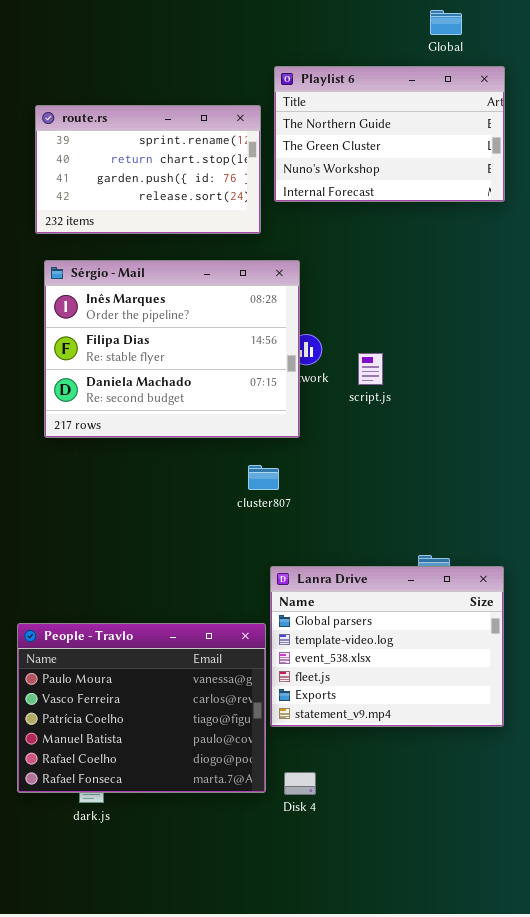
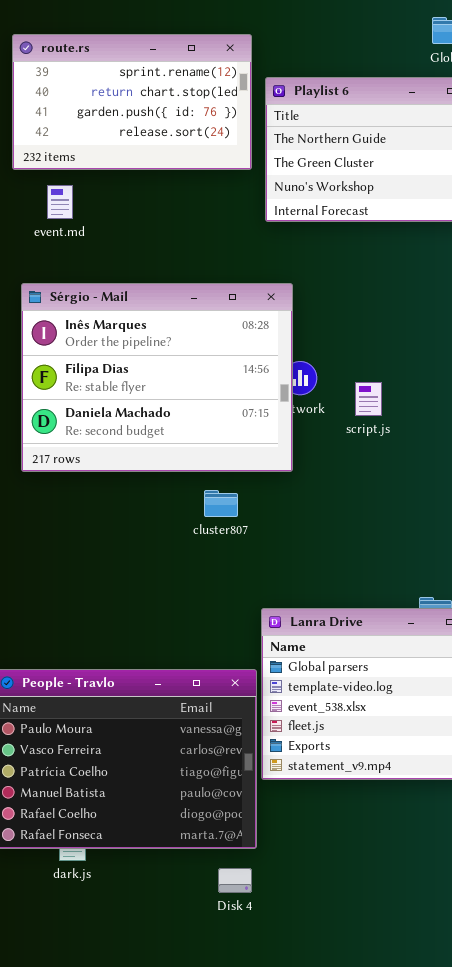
route.rs: [35,105,261,234] -> [12,34,252,170], moved
cluster807: [248,465,279,490] -> [204,490,238,517], moved
Disk 4: [284,772,316,795] -> [218,868,252,893], moved

